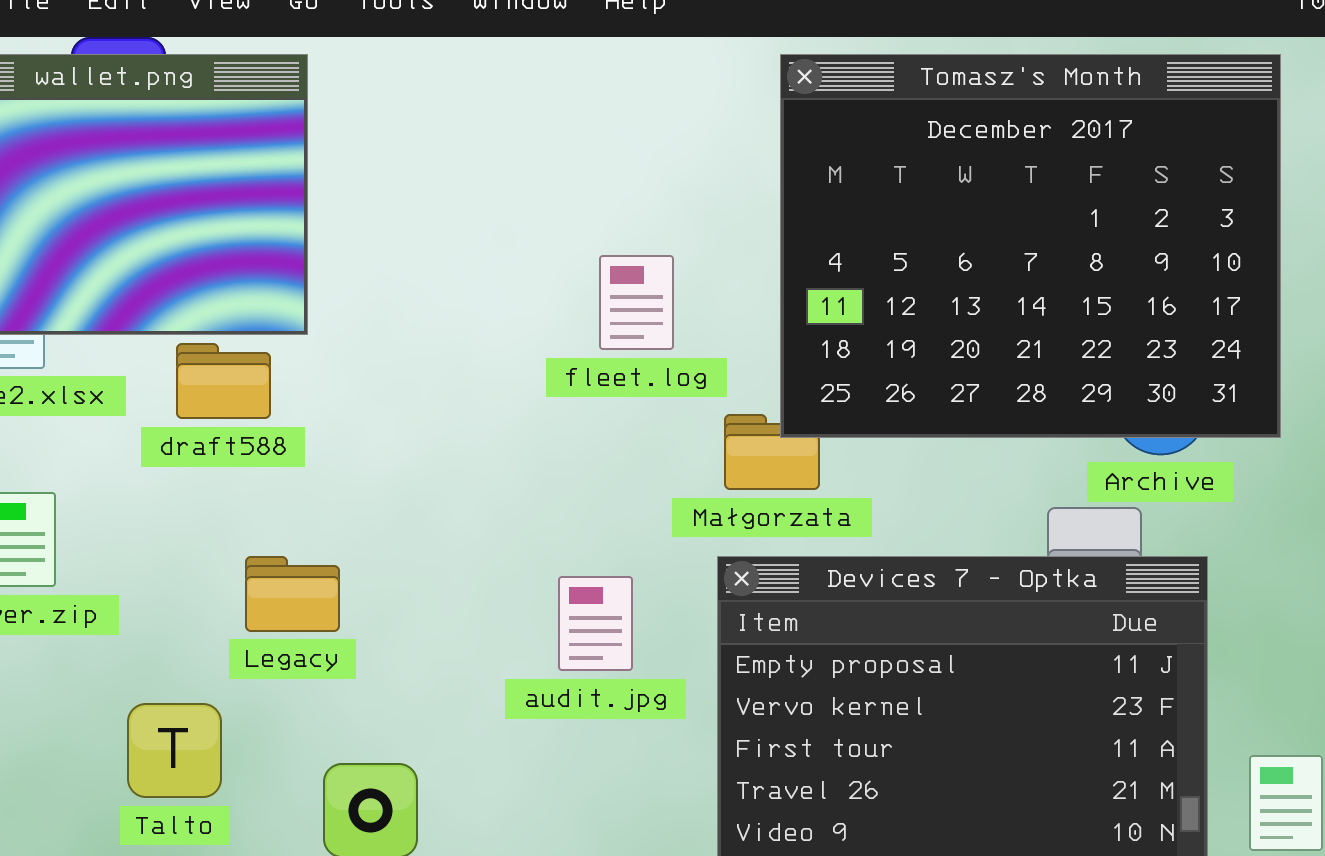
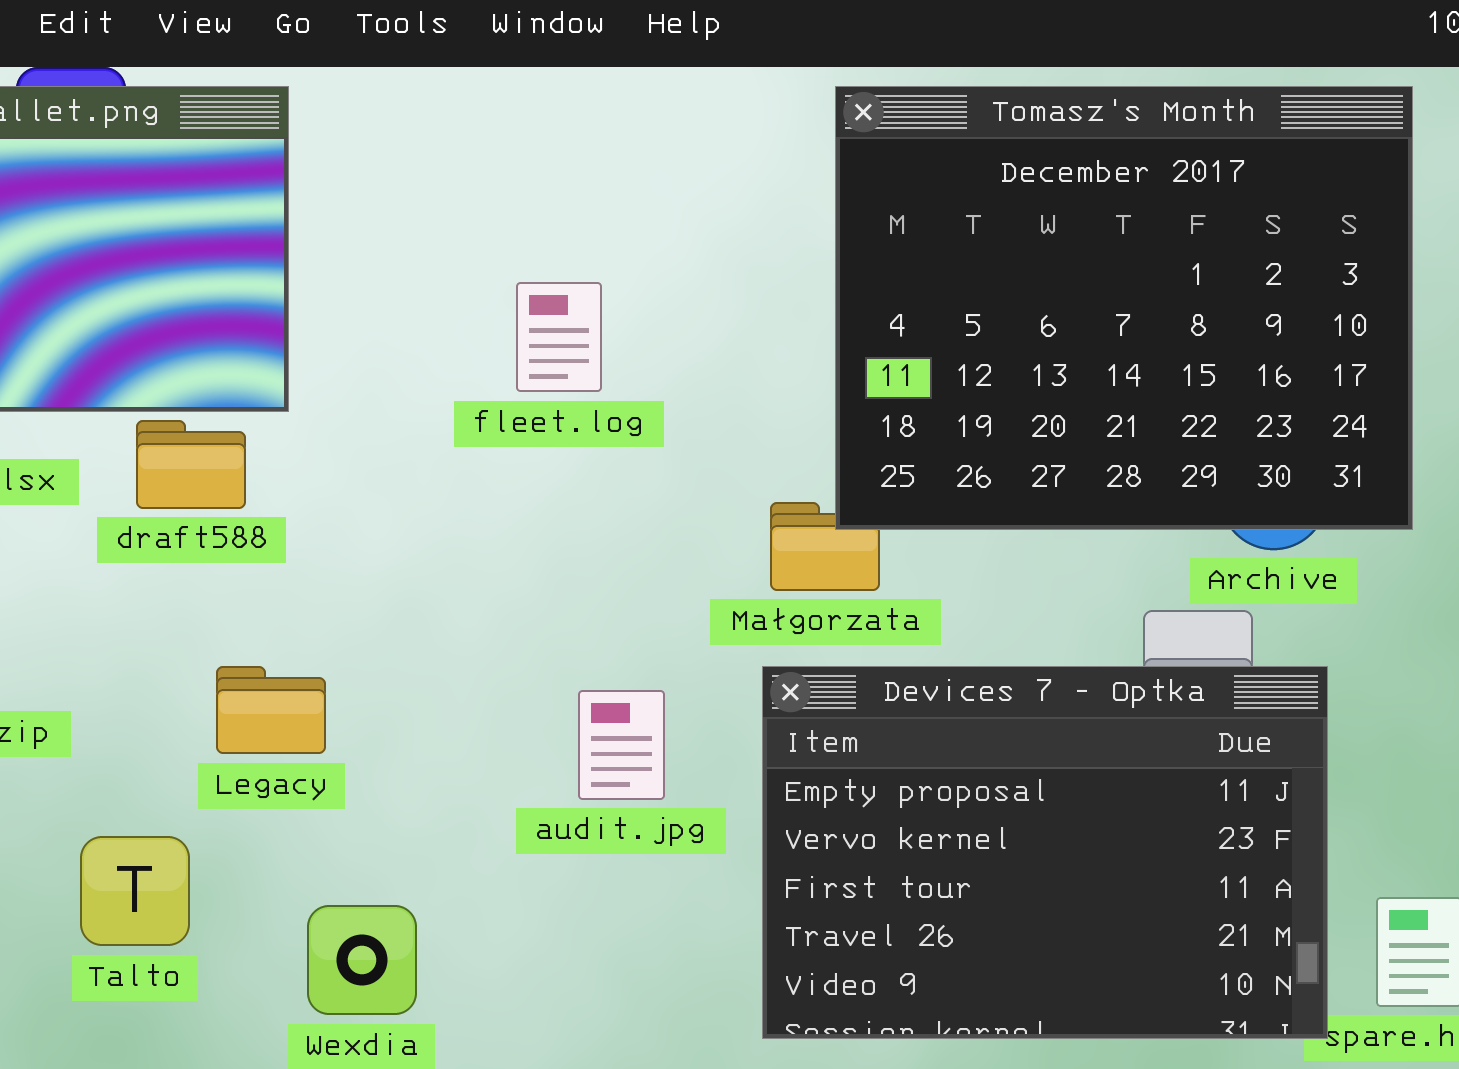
fleet.log: [599,255,674,350] -> [516,282,602,392], moved

